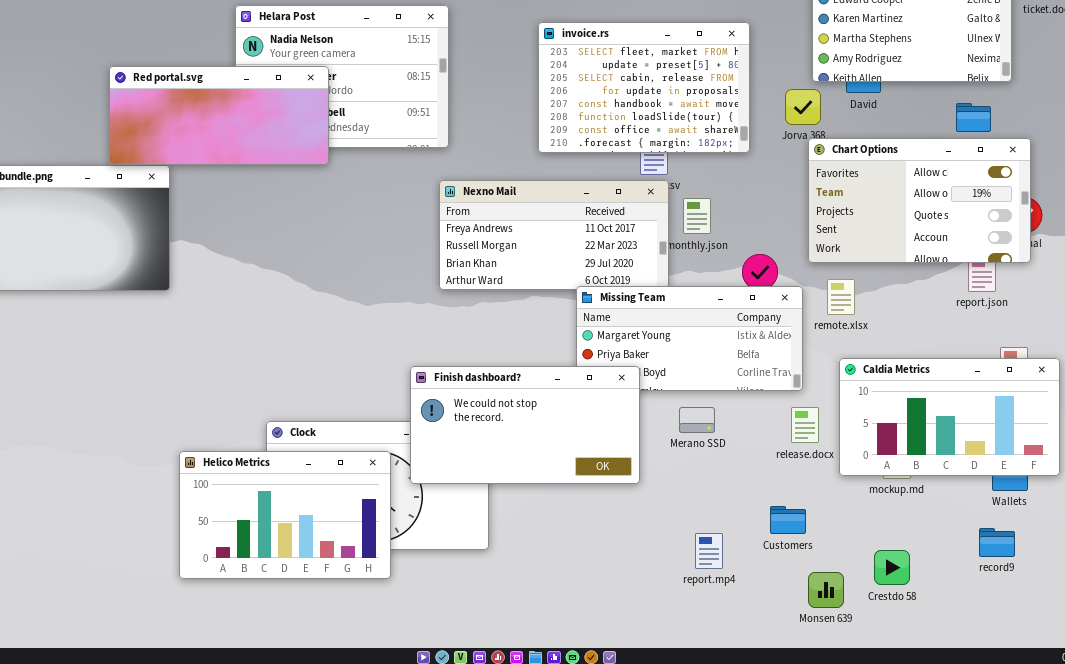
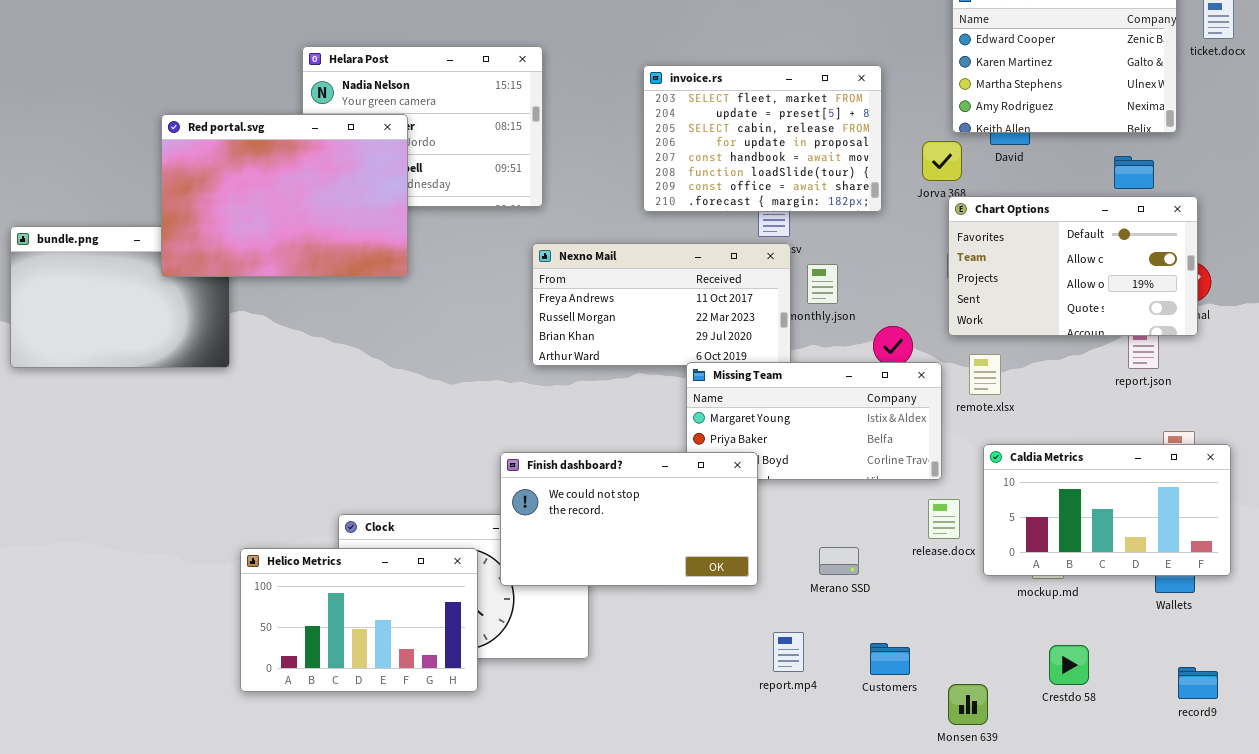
Red portal.svg: [109,66,329,165] -> [161,114,408,277], resized
Chart Options: [808,138,1031,263] -> [948,196,1198,336], scrolled up 1 row
Merano SSD: [679,407,715,433] -> [819,547,859,575], moved
Customers: [770,506,806,534] -> [870,643,910,675], moved
record9: [979,528,1015,557] -> [1178,667,1218,699], moved
report.mp4: [695,533,723,569] -> [773,632,804,672], moved
Crestdo 58: [874,550,910,585] -> [1049,645,1089,685], moved

